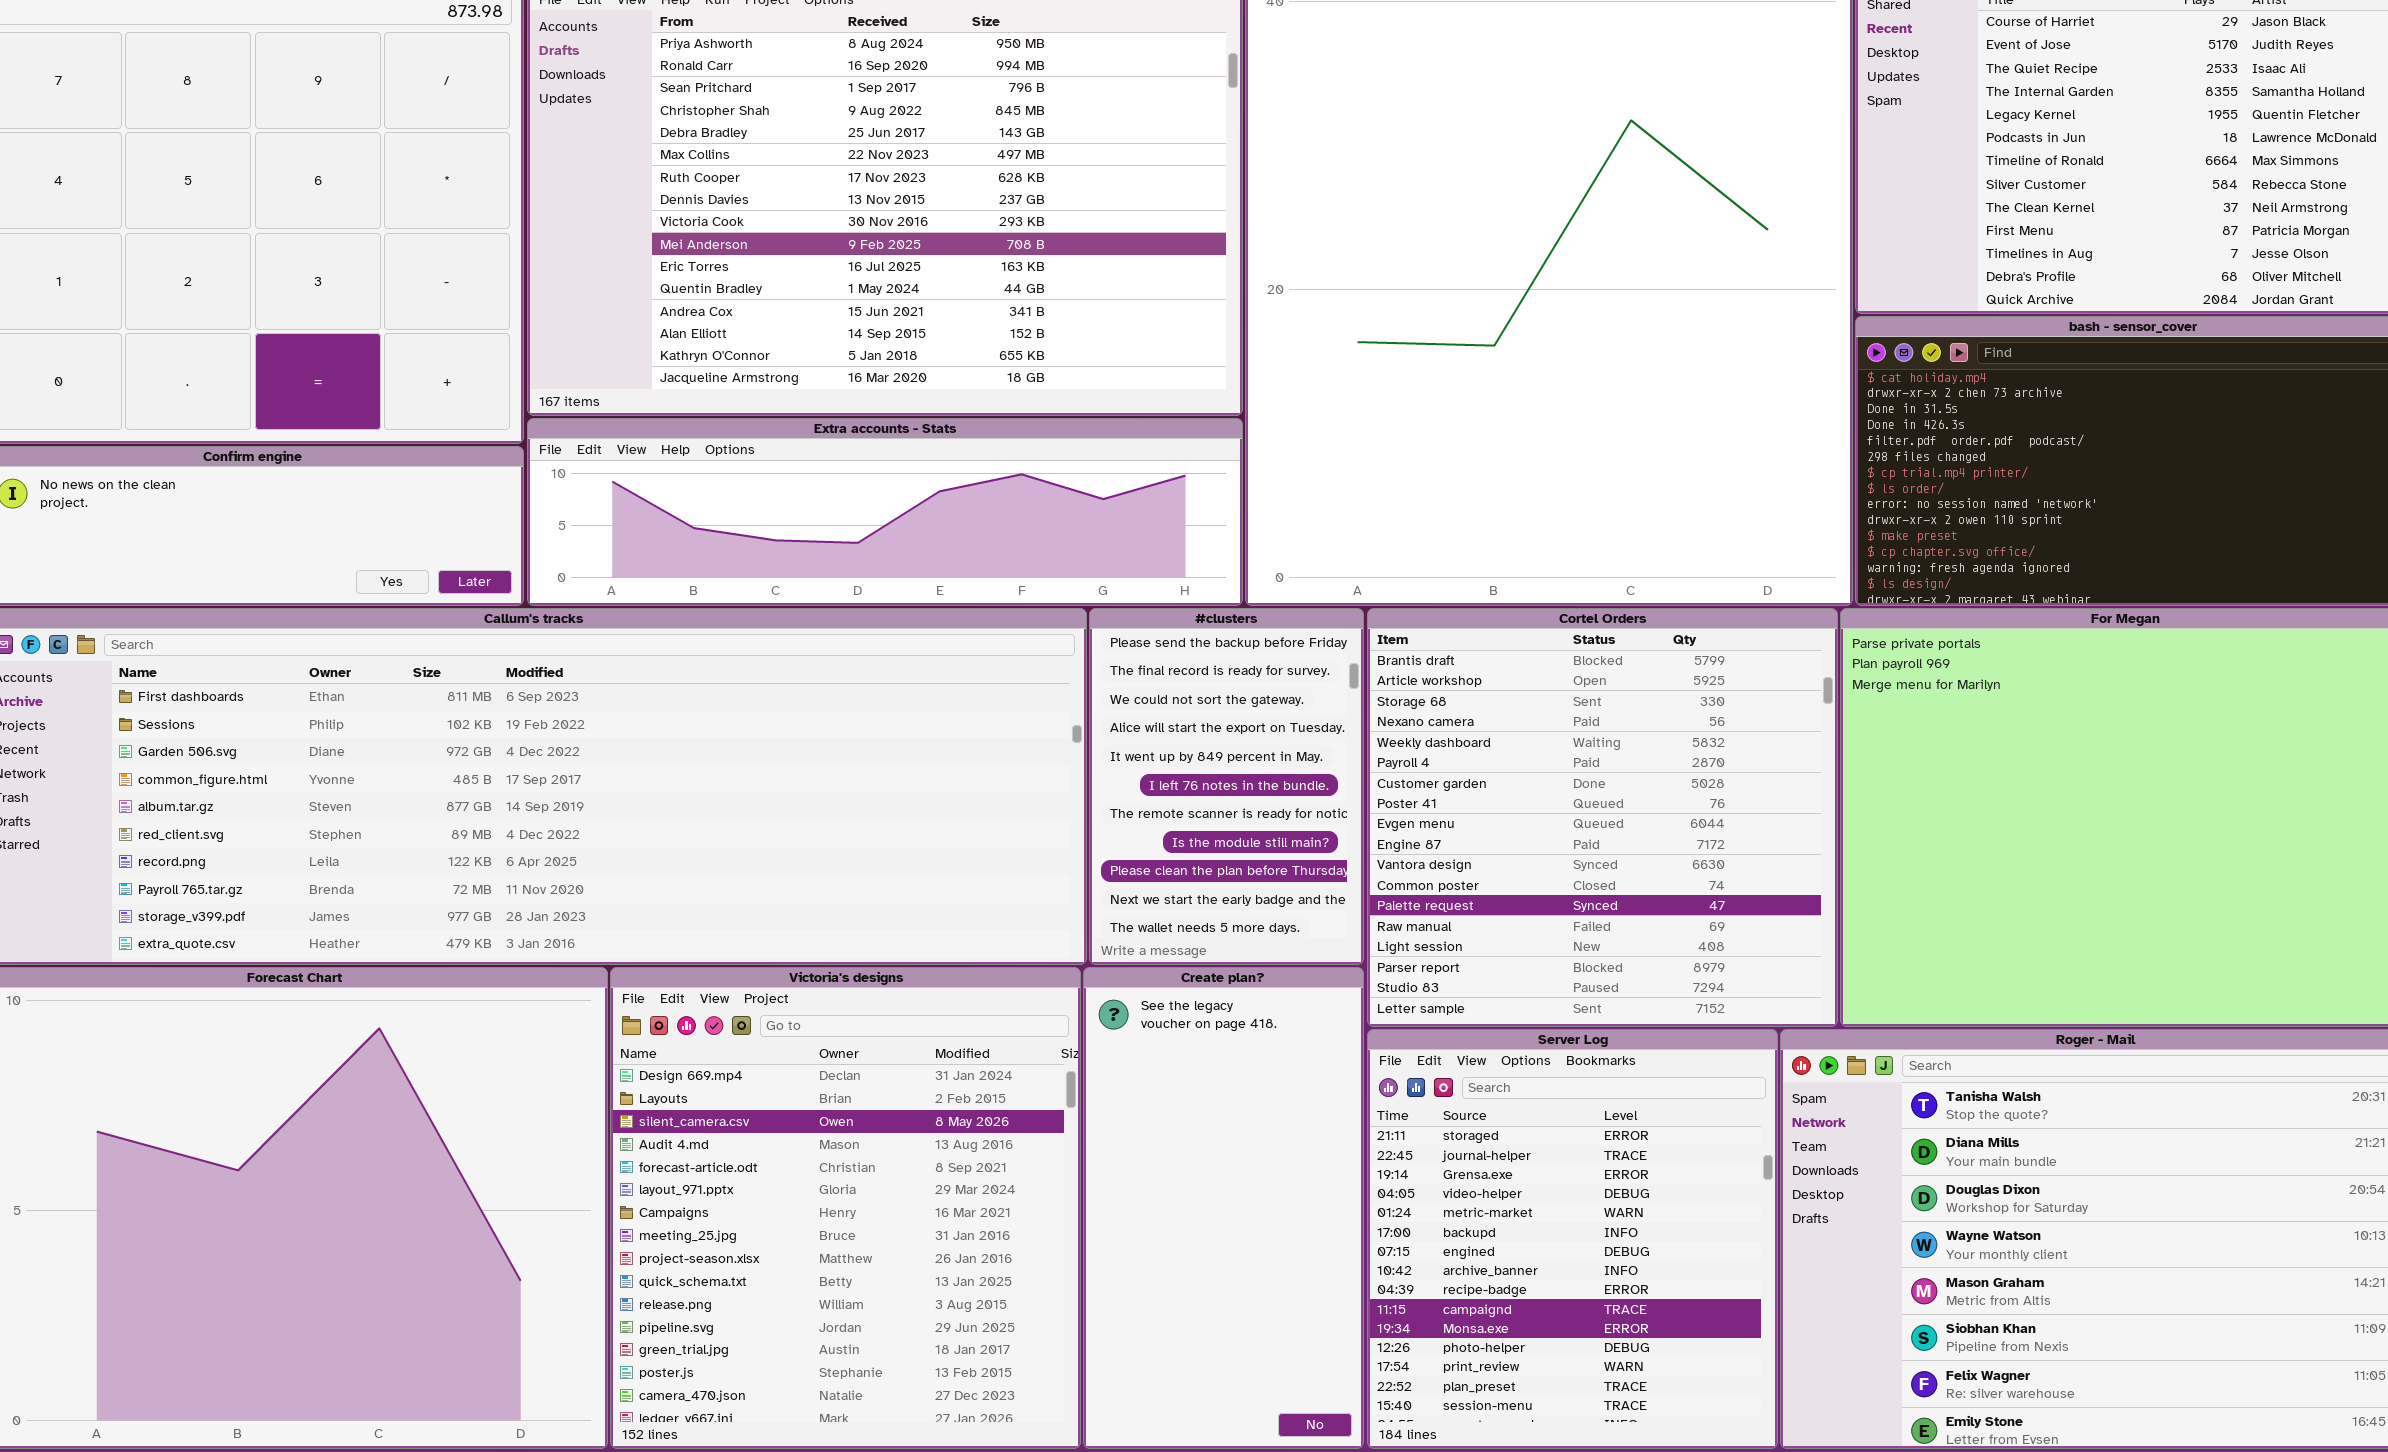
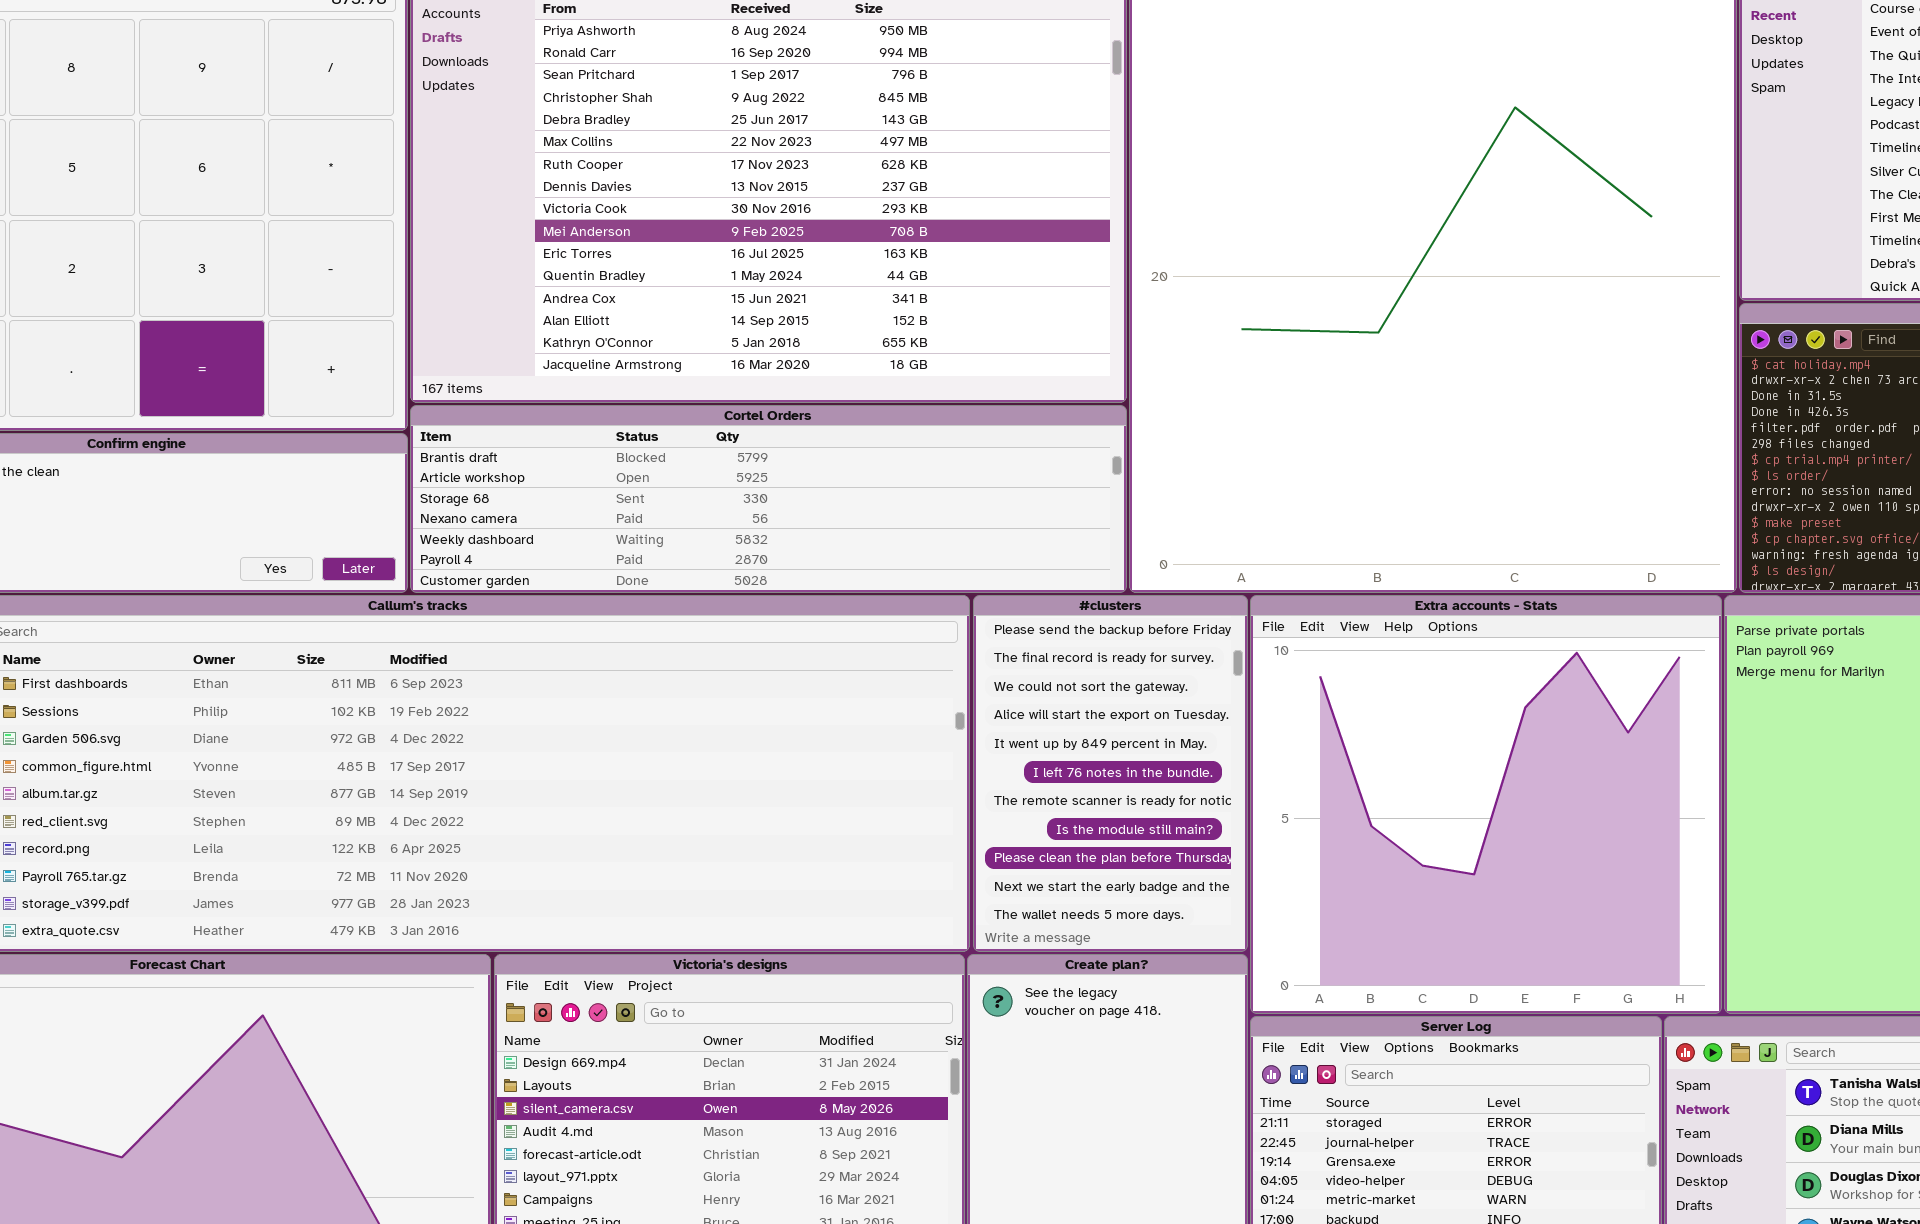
Extra accounts - Stats: [527,418,1243,606] -> [1250,595,1722,1014], moved, resized
Cortel Orders: [1367,608,1838,1027] -> [410,405,1127,593], moved, resized

